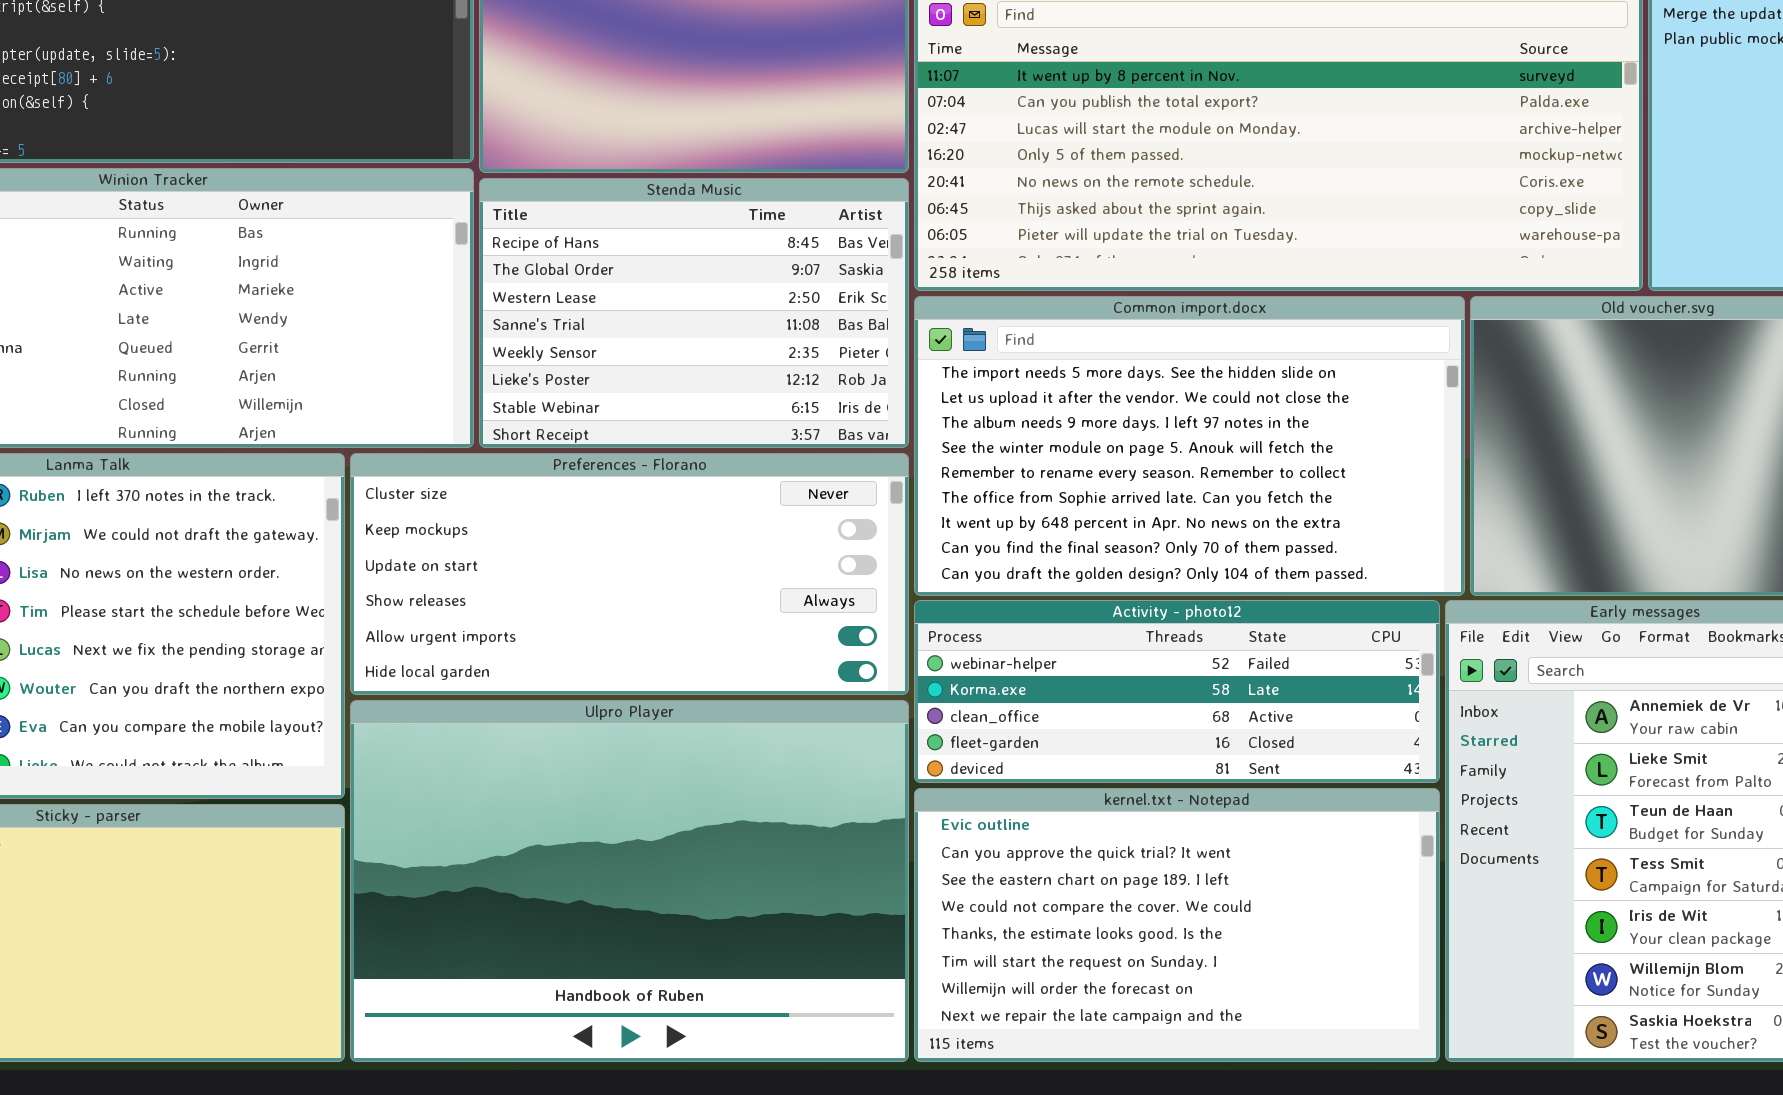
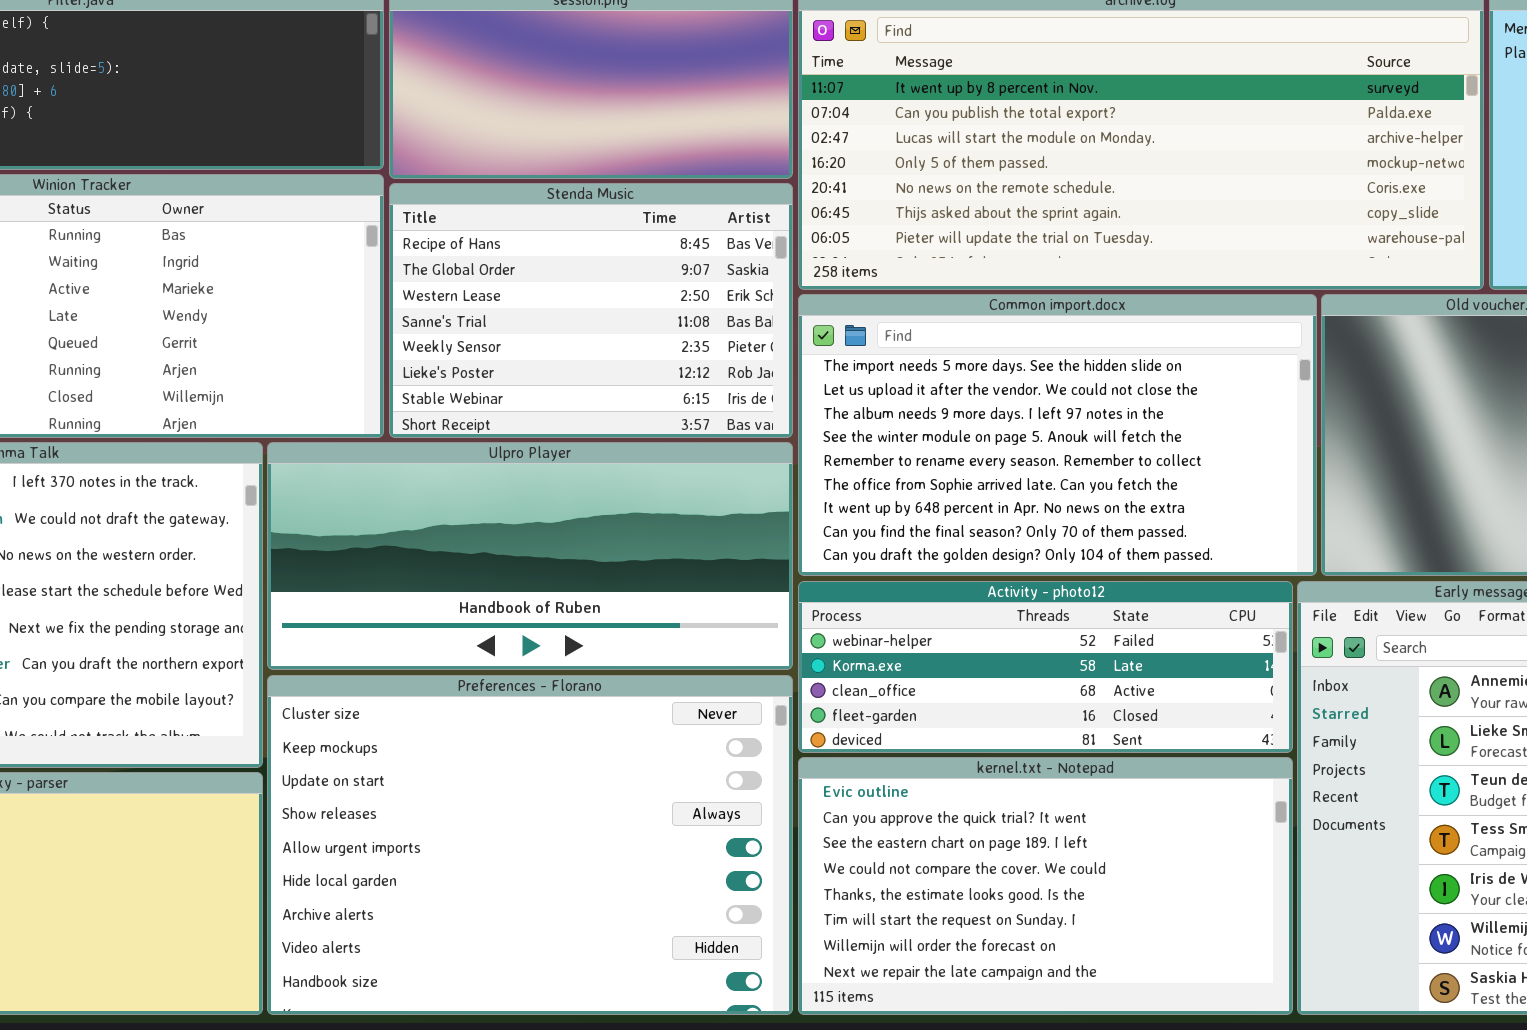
Preferences - Florano: [350,453,909,695] -> [267,675,793,1015], moved, resized
Ulpro Player: [350,700,909,1062] -> [267,442,793,670], moved, resized

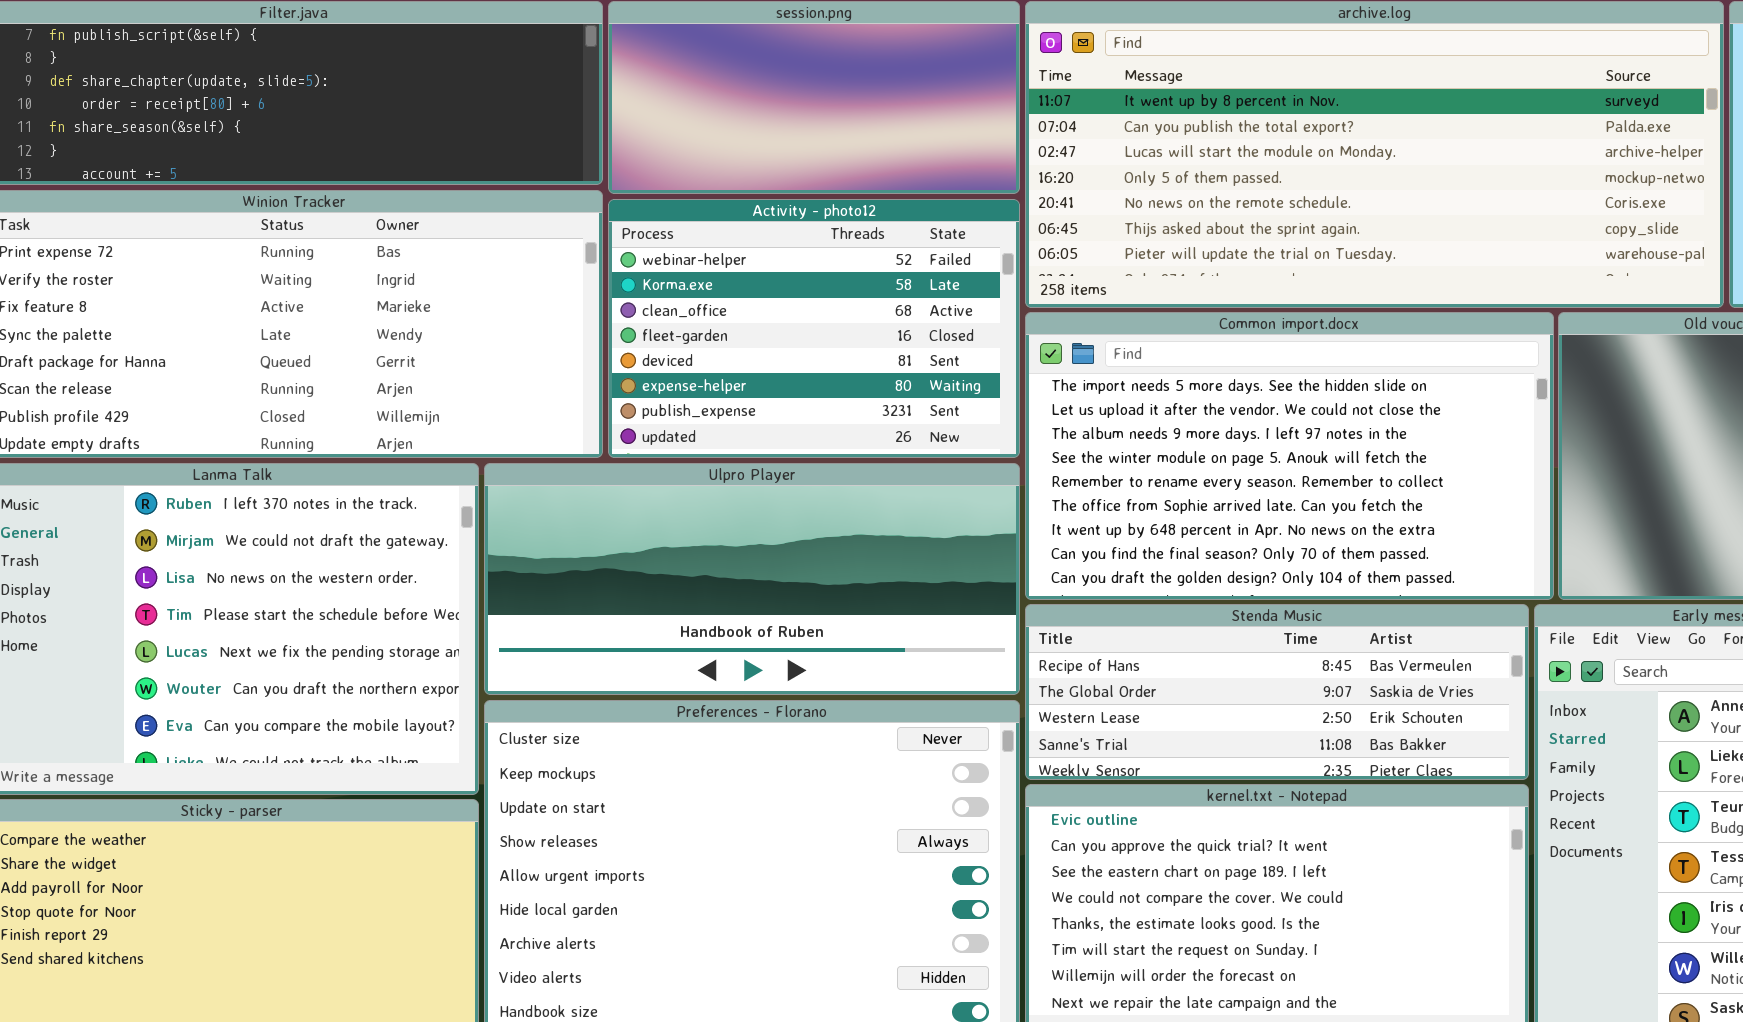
Stenda Music: [389,183,793,438] -> [1025,604,1529,780], moved, resized
Activity - photo12: [798,581,1293,753] -> [608,199,1020,458], moved, resized

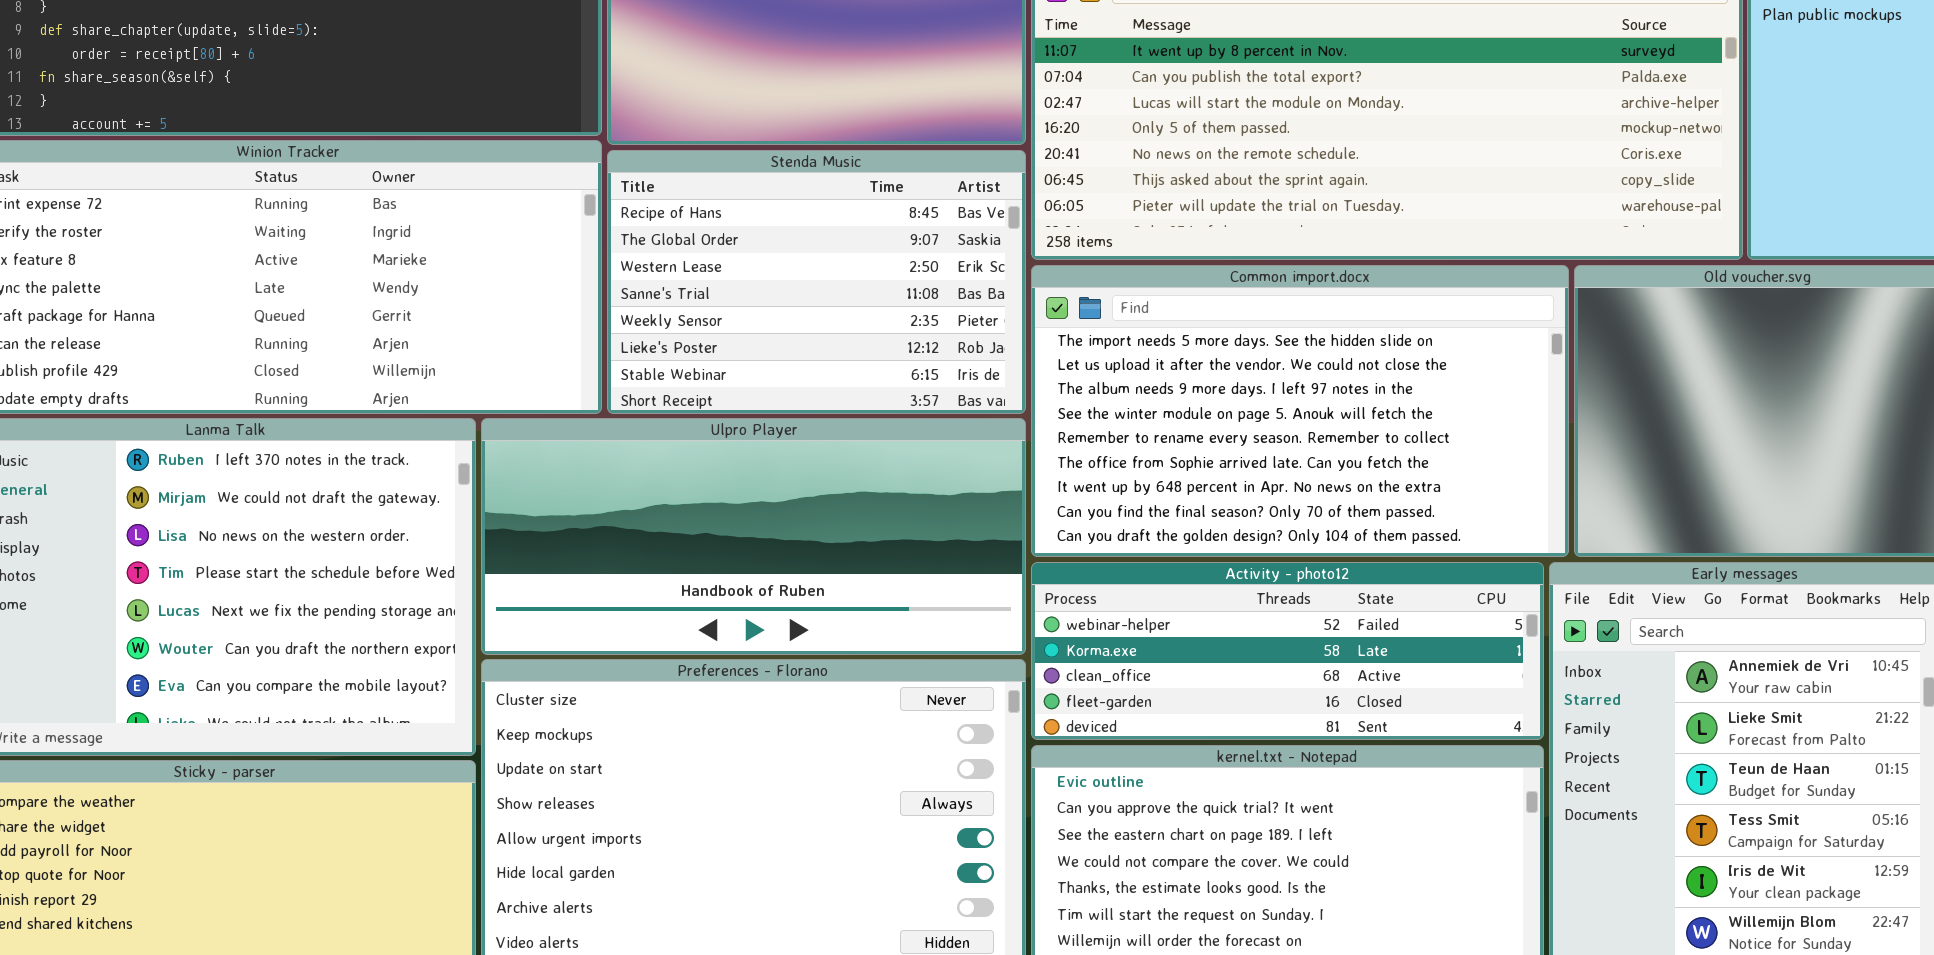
Activity - photo12: [608,199,1020,458] -> [1031,562,1544,740], moved, resized
Stenda Music: [1025,604,1529,780] -> [607,150,1026,414], moved, resized

